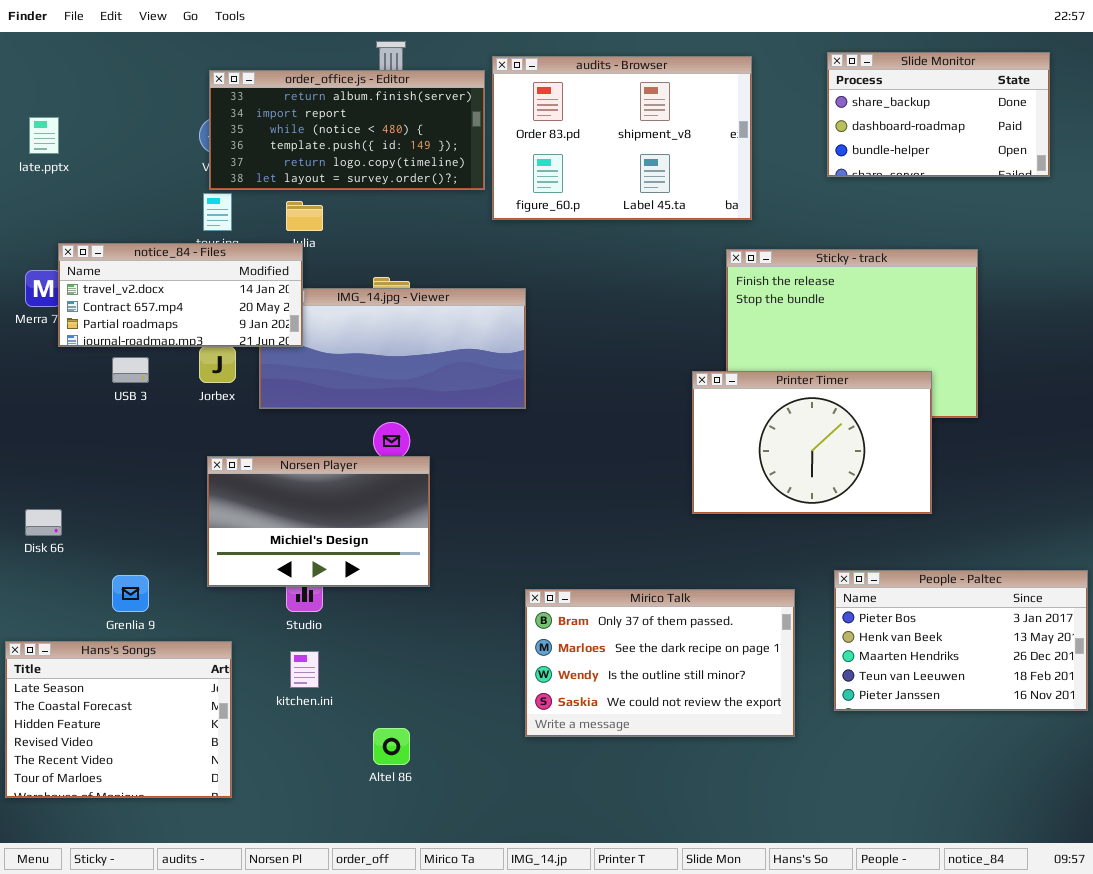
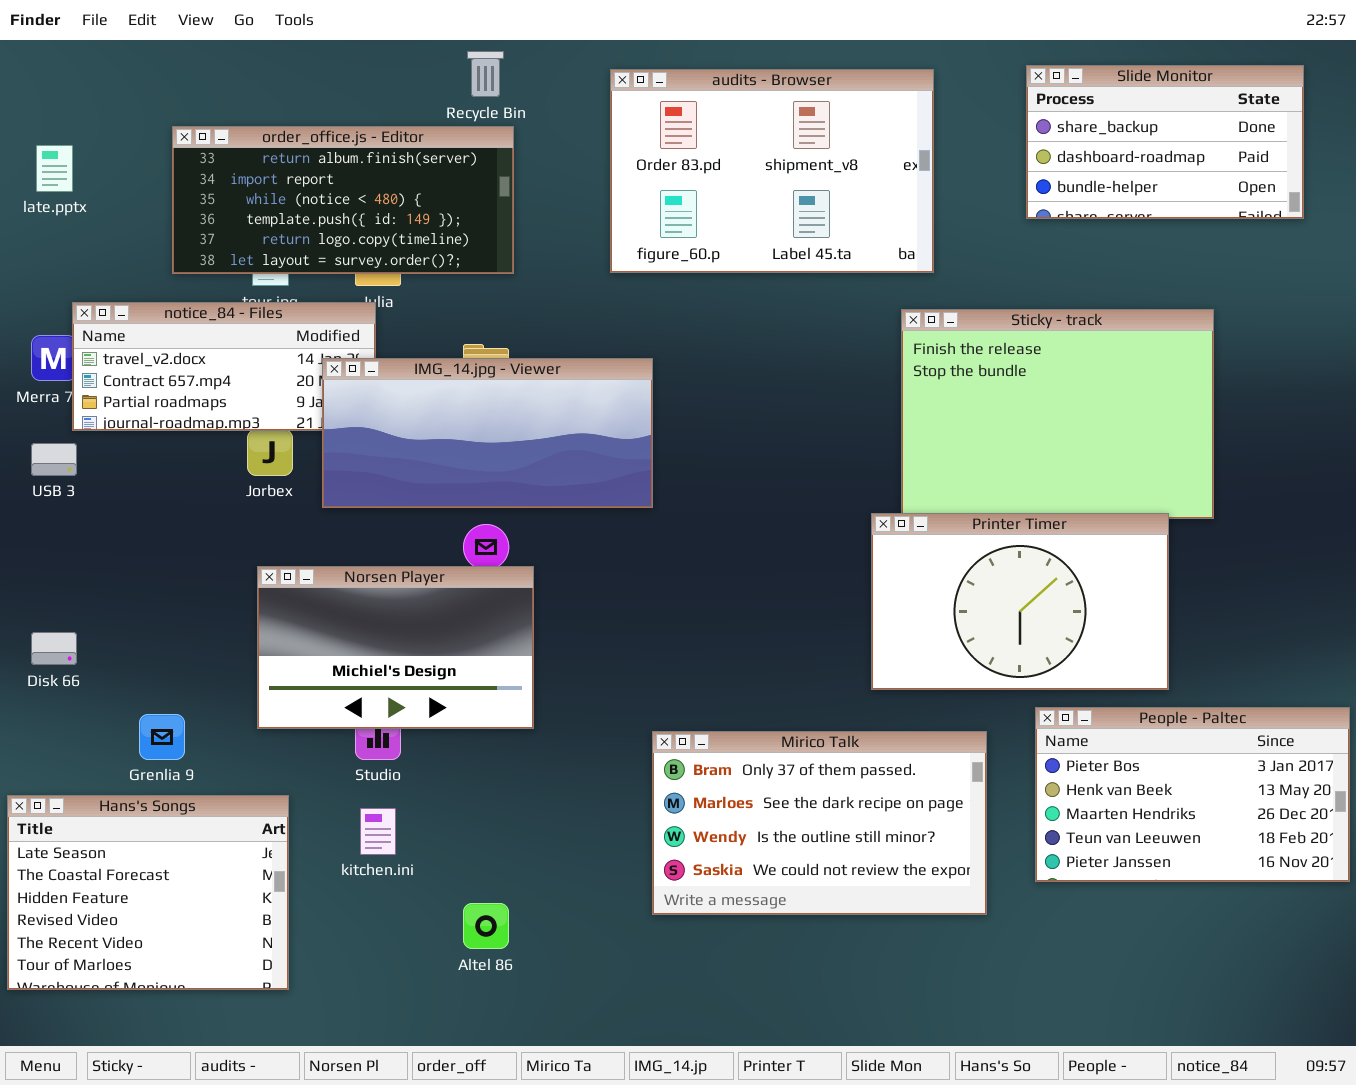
order_office.js - Editor: [209,70,485,190] -> [172,126,514,274], moved
IMG_14.jpg - Viewer: [259,288,526,409] -> [322,358,653,508], raised
USB 3: [112,357,149,383] -> [31,443,77,476], moved
Printer Timer: [692,371,932,514] -> [871,513,1169,690], moved

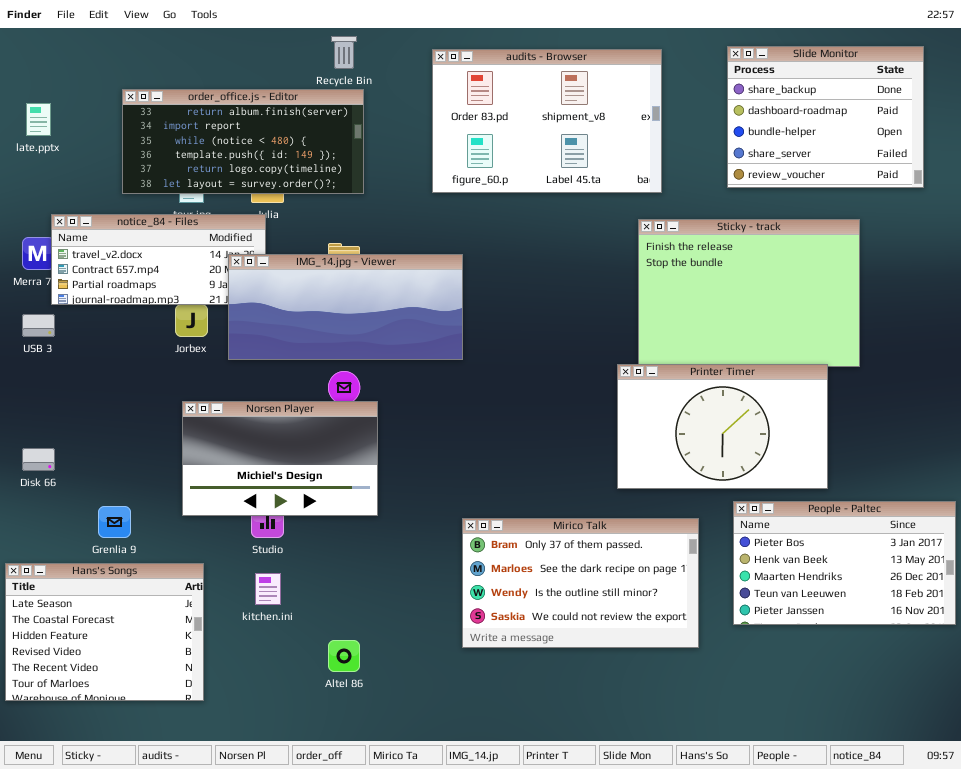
Slide Monitor: [1026,65,1304,219] -> [727,46,924,188], resized

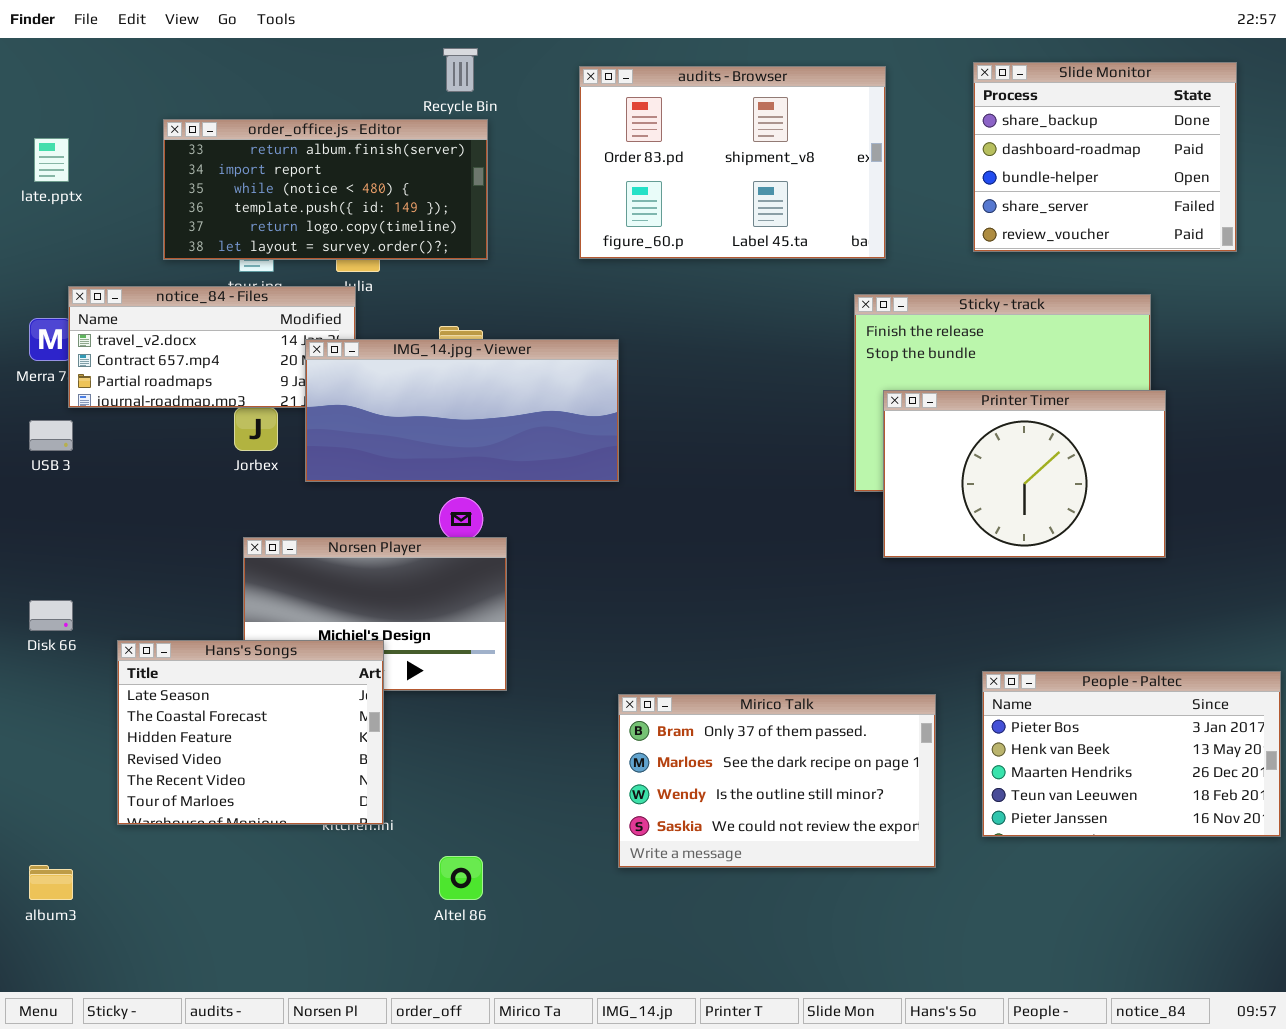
Printer Timer: [617,364,828,489] -> [883,390,1166,558], moved
Hans's Songs: [5,563,204,701] -> [117,640,384,825], moved

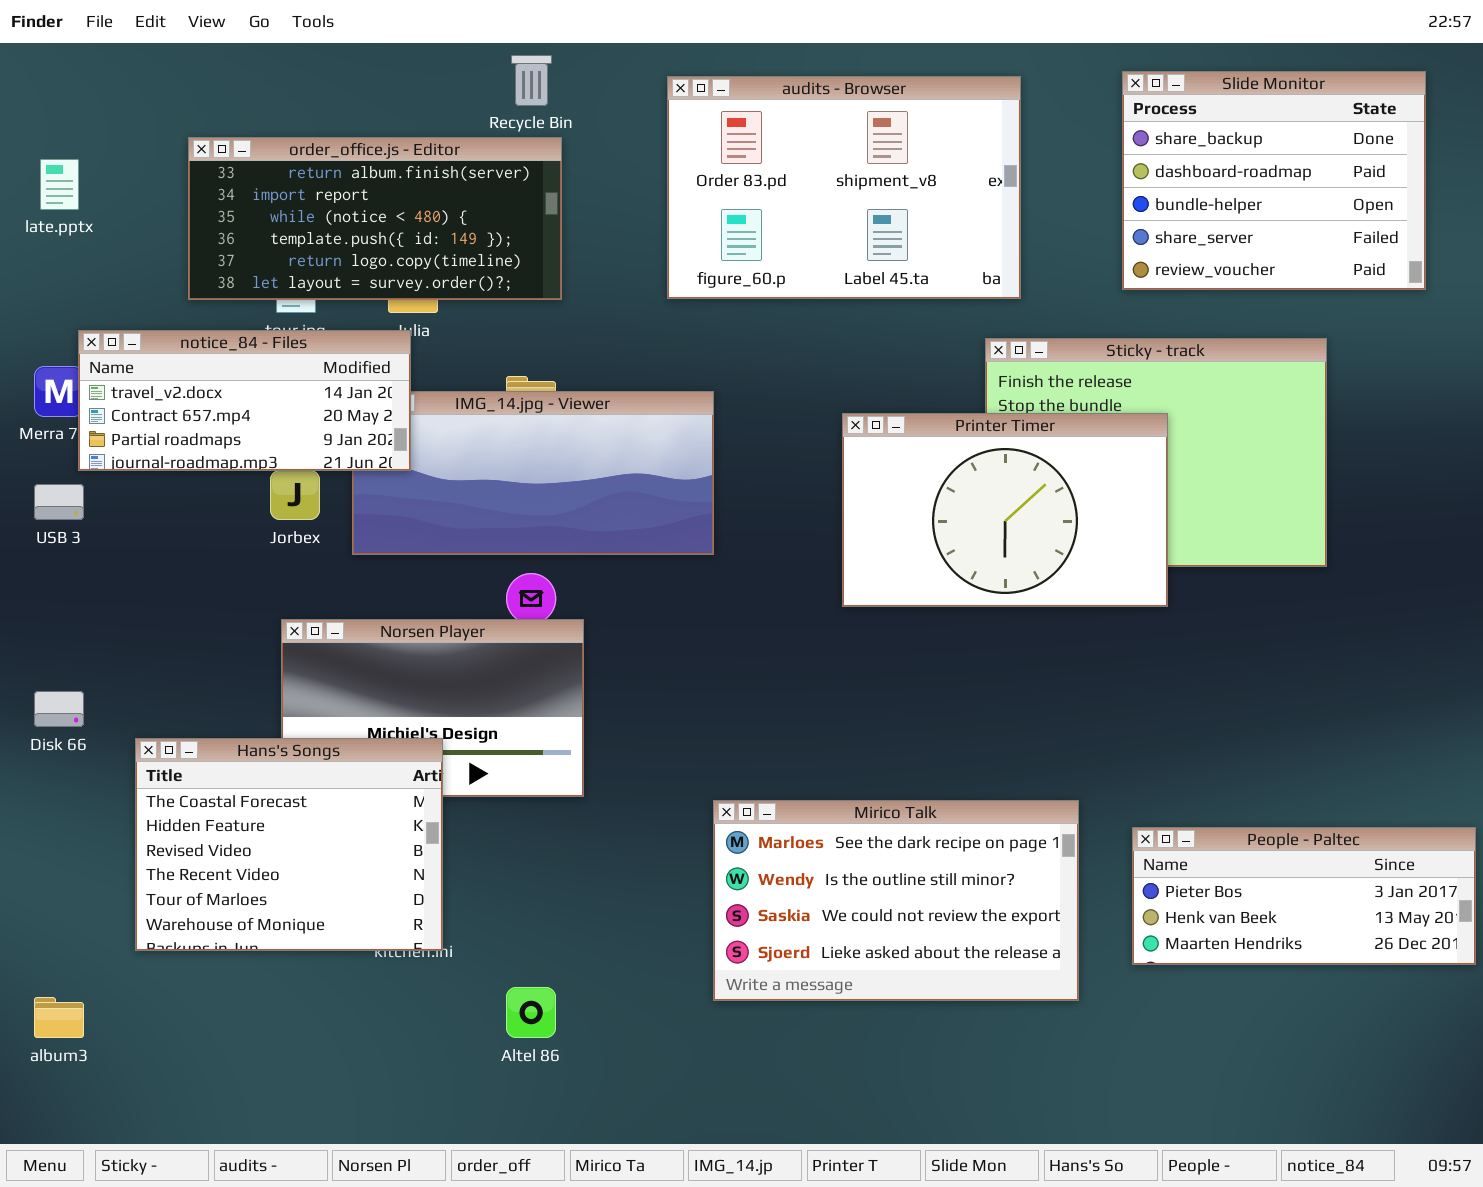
notice_84 - Files: [68,286,356,408] -> [78,330,411,471], raised
Printer Timer: [883,390,1166,558] -> [842,413,1168,607], moved
Hans's Songs: [117,640,384,825] -> [135,738,443,951], scrolled down 1 row
People - Paltec: [982,671,1281,837] -> [1132,827,1476,965], resized
Mirico Talk: [618,694,936,868] -> [713,800,1079,1001], scrolled down 1 row

